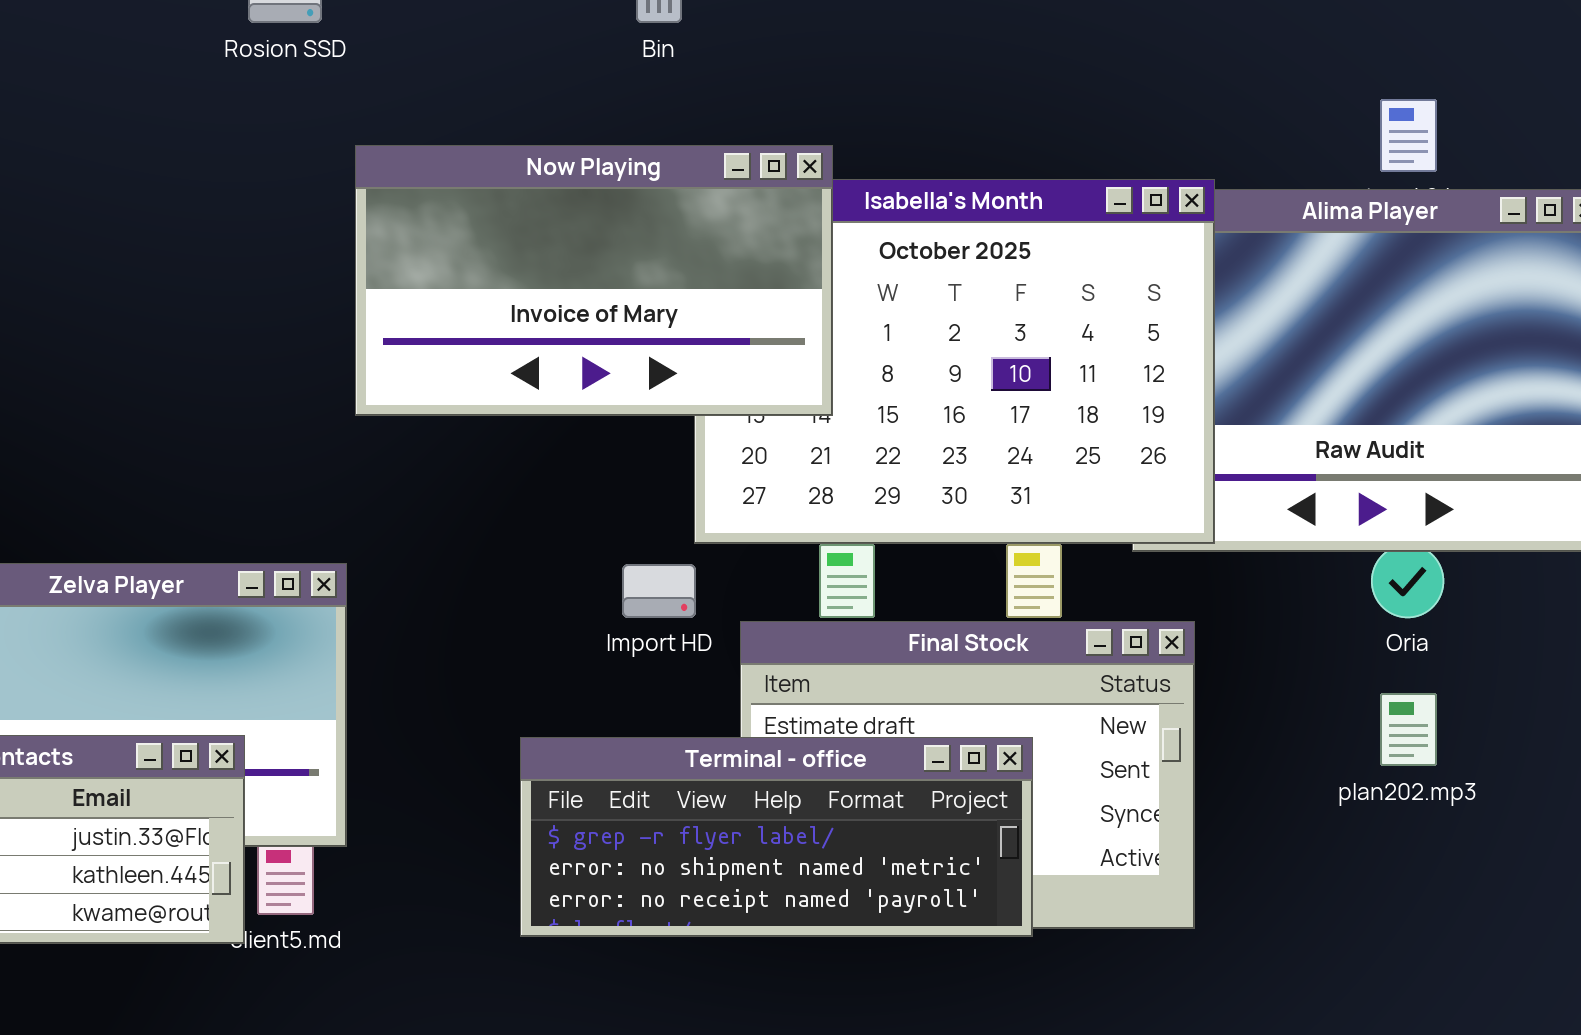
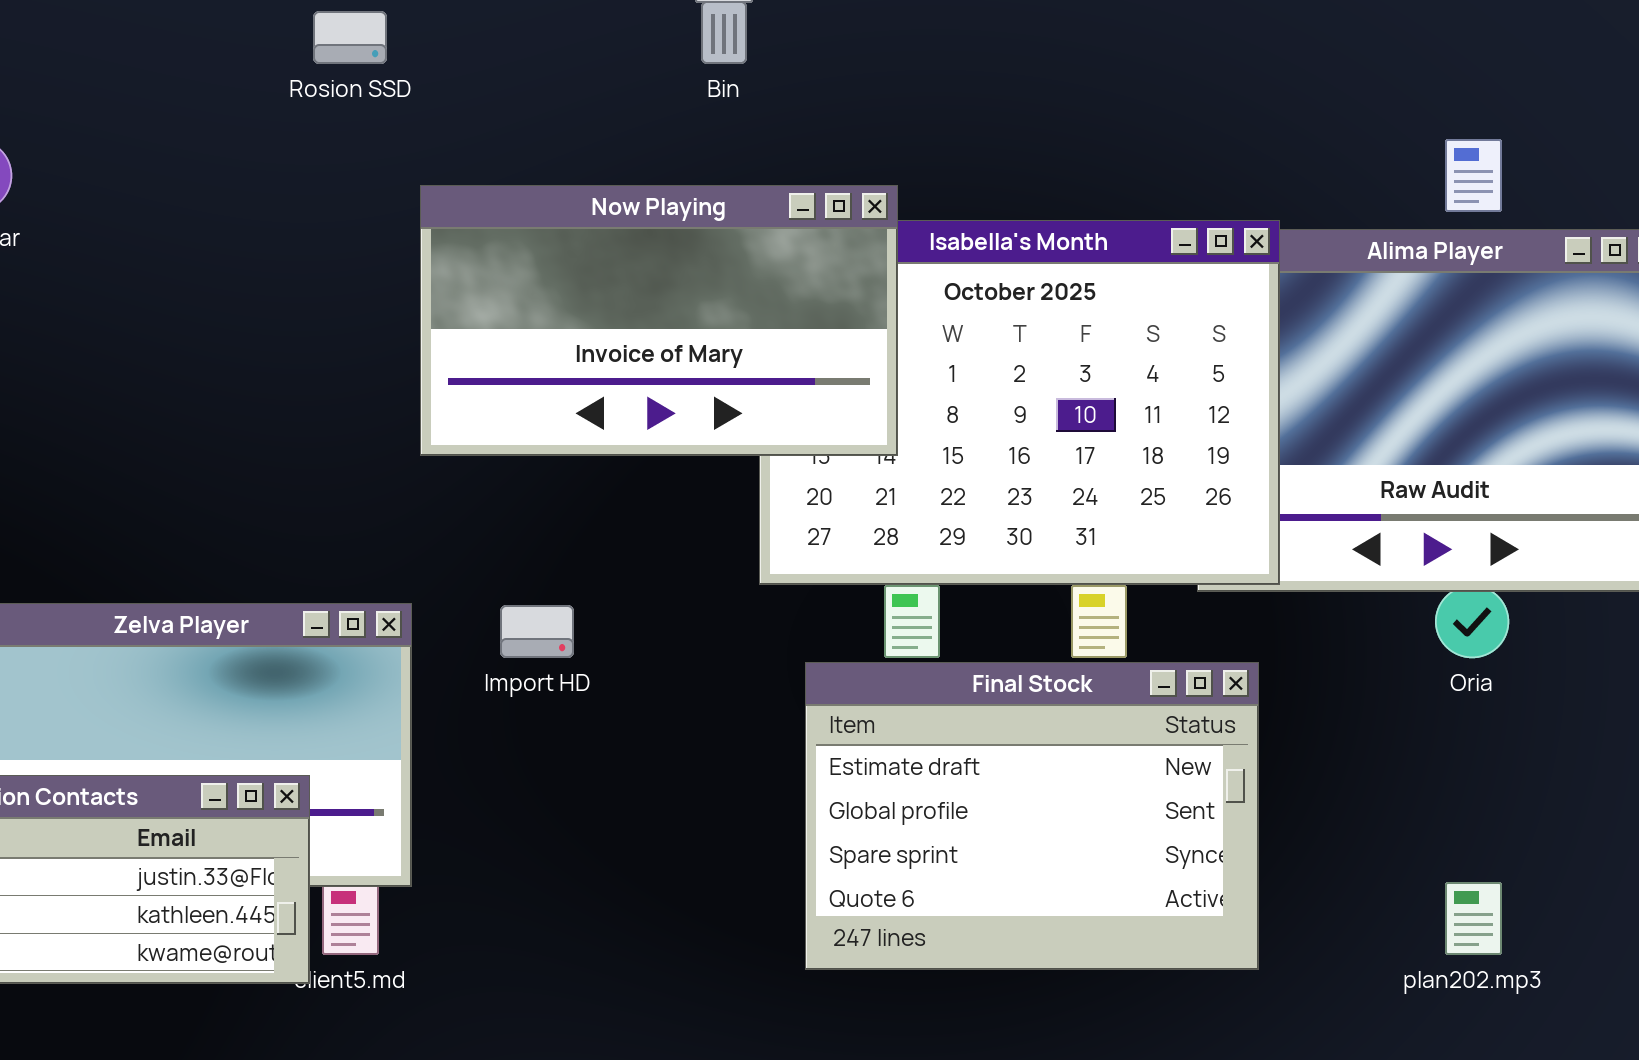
Import HD: [622,564,696,618] -> [500,605,574,658], moved
plan202.mp3: [1380,693,1437,766] -> [1445,882,1502,955], moved
Terminal - office: [520,737,1033,937] -> none, closed

